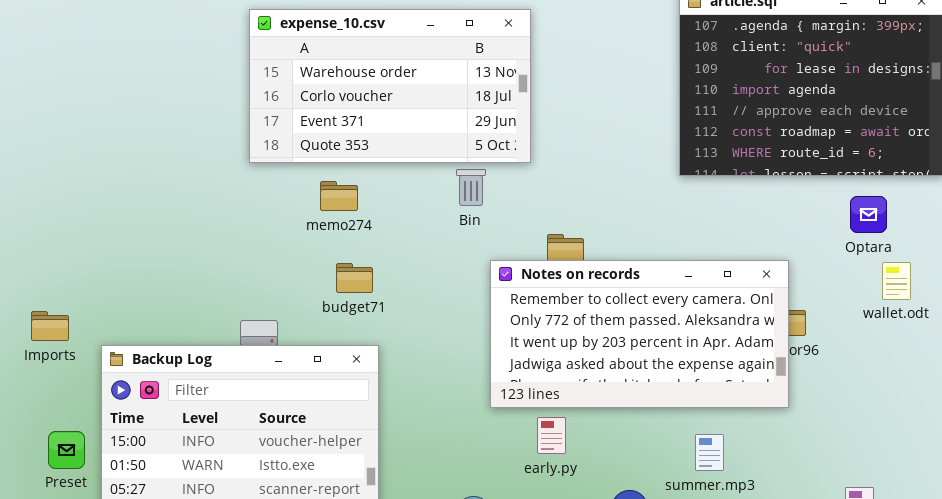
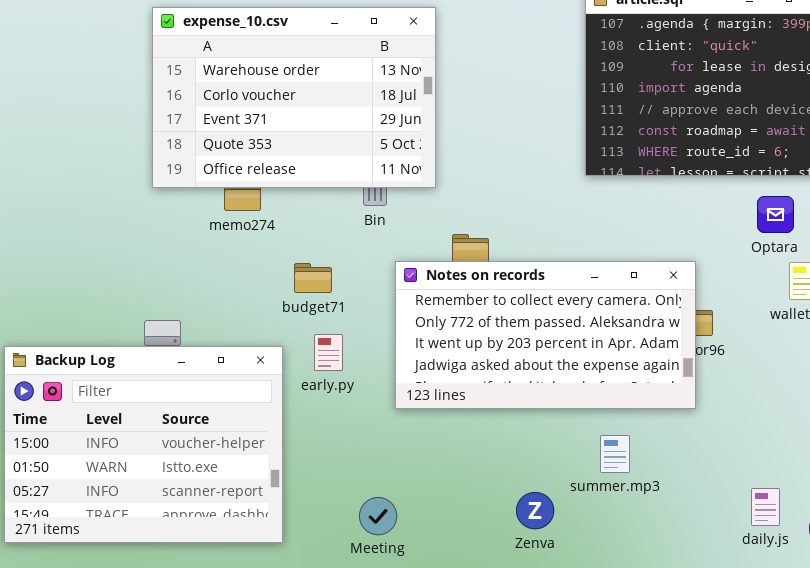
expense_10.csv: [249,9,531,163] -> [152,7,436,188], resized
budget71: [336,263,373,293] -> [294,263,332,293], moved
early.py: [537,417,566,454] -> [314,334,343,371], moved

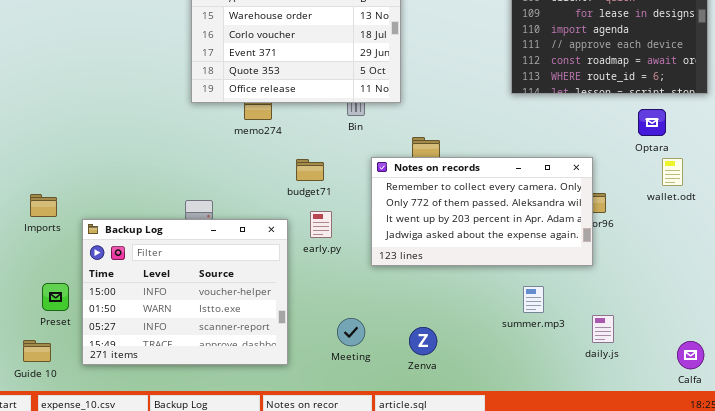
daily.js: [751,488,780,526] -> [592,315,614,343], moved
Zenva: [516,492,554,529] -> [409,327,437,355], moved
Meeting: [359,497,397,535] -> [337,318,365,346], moved

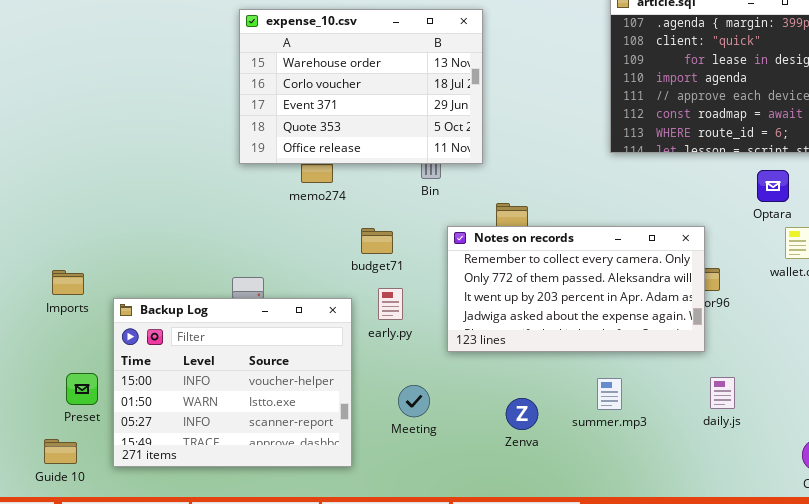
summer.mp3: [523,286,544,313] -> [597,378,622,410], moved
daily.js: [592,315,614,343] -> [710,377,735,409], moved
Meeting: [337,318,365,346] -> [398,385,430,417], moved
Zenva: [409,327,437,355] -> [506,398,538,430], moved

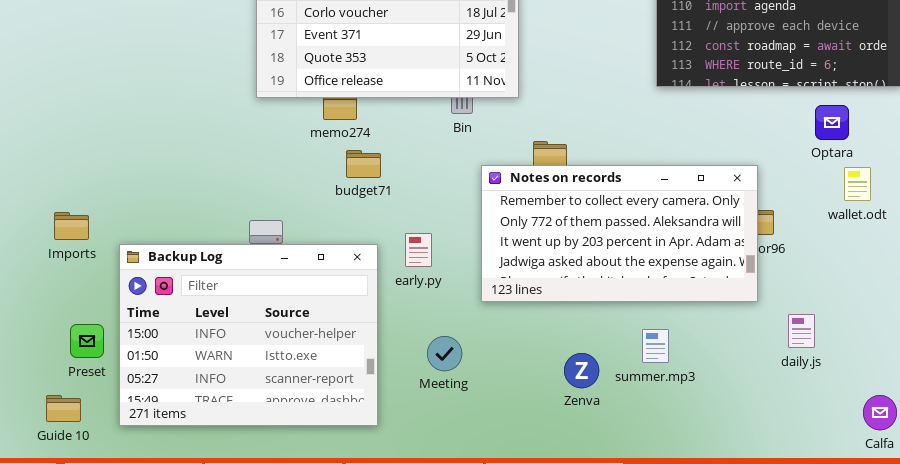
budget71: [361,228,393,254] -> [346,150,381,178], moved
daily.js: [710,377,735,409] -> [788,314,815,348], moved
Zenva: [506,398,538,430] -> [564,353,599,388], moved

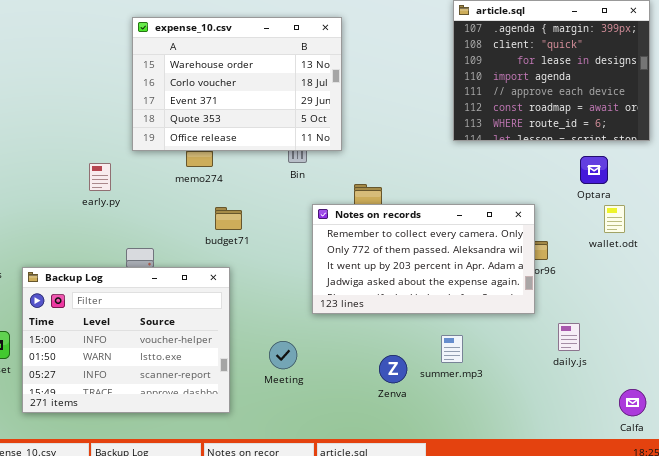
budget71: [346,150,381,178] -> [215,207,242,230], moved
early.py: [405,233,432,267] -> [89,163,111,191], moved

